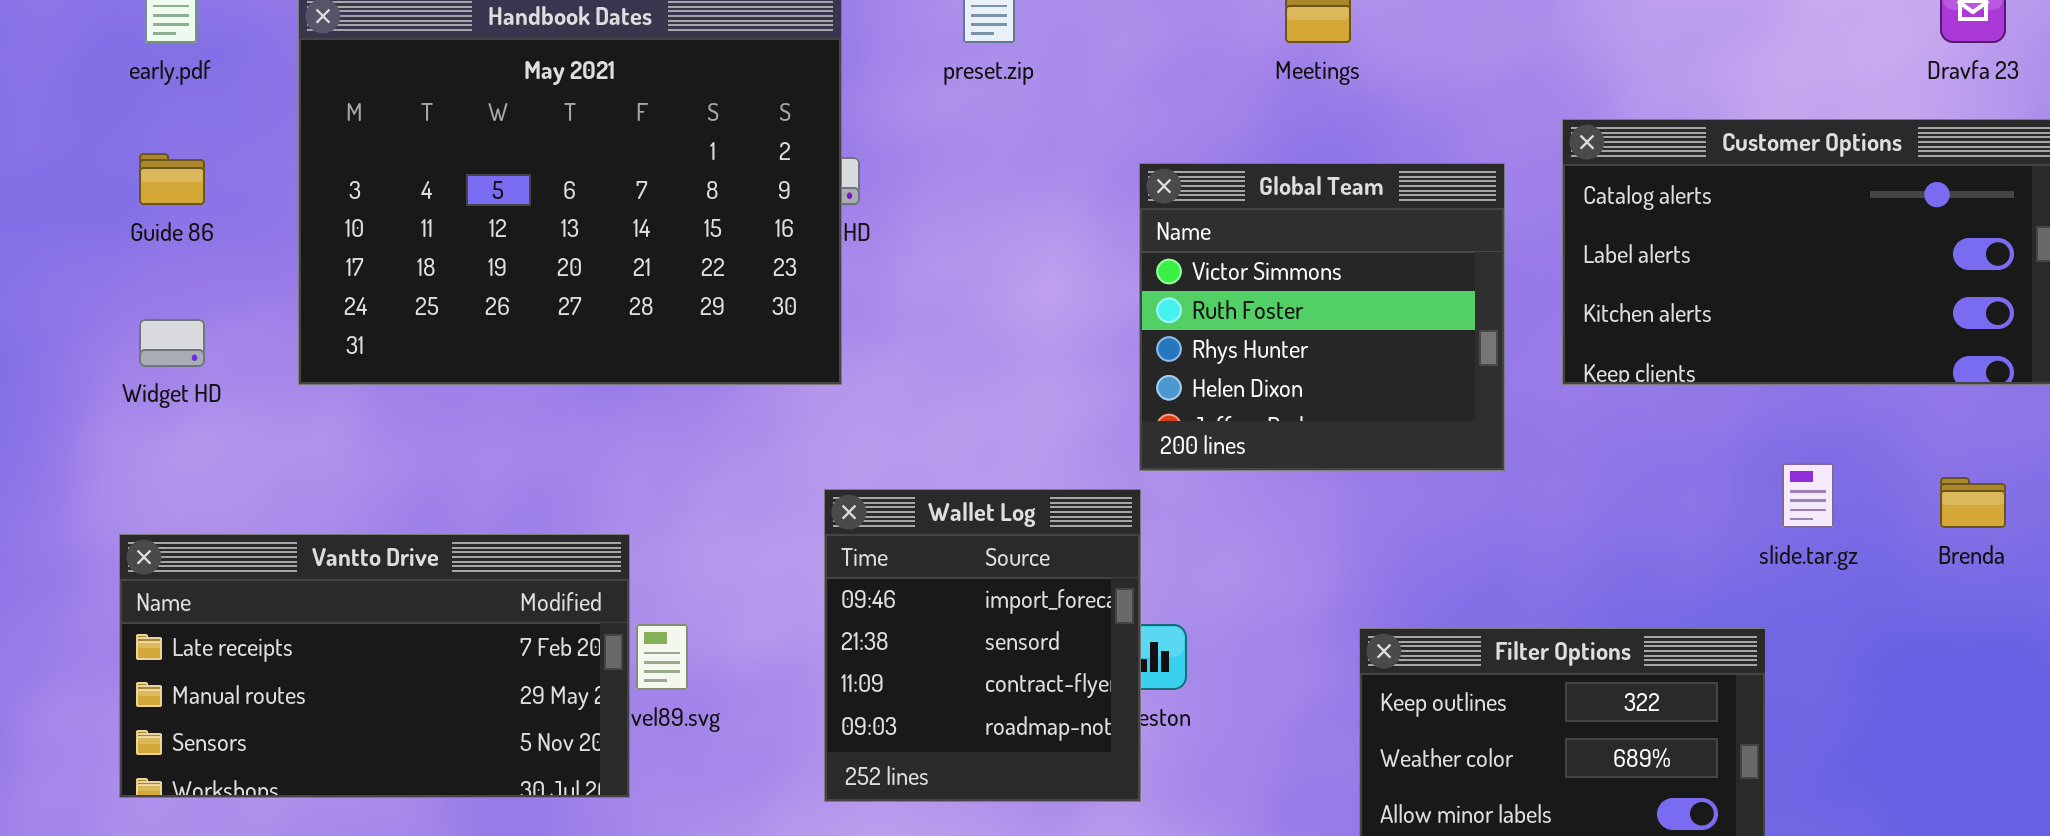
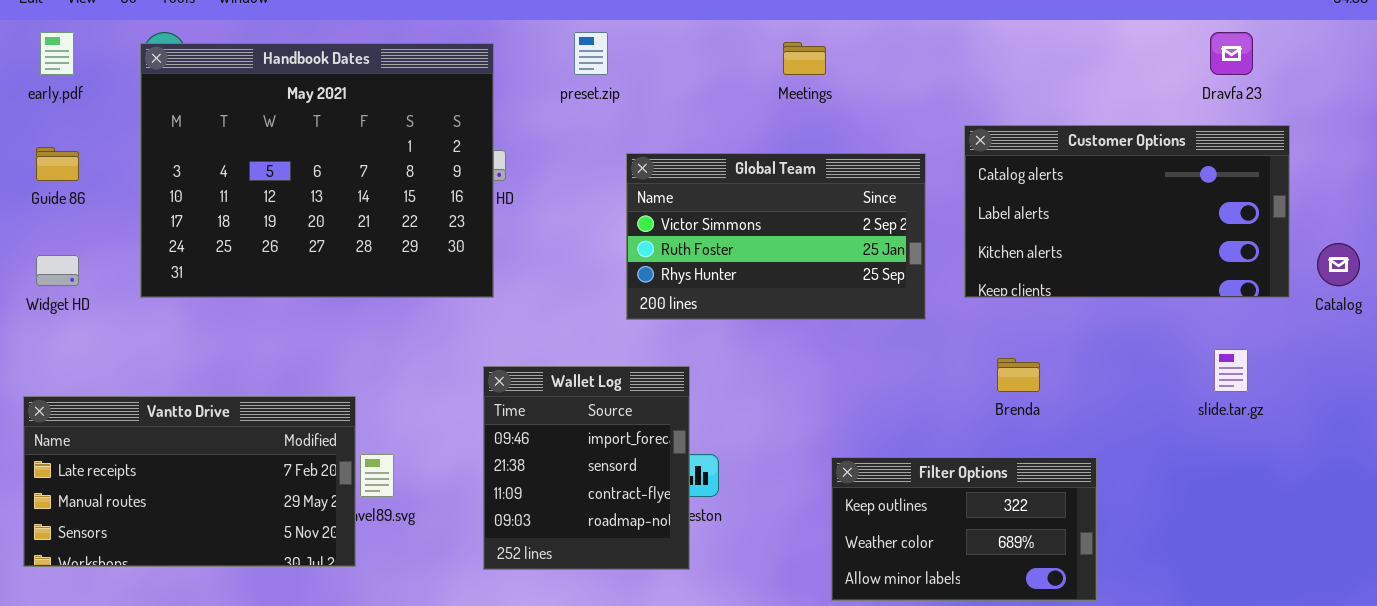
Global Team: [1139,163,1505,471] -> [626,153,926,320], resized
slide.tar.gz: [1782,463,1834,528] -> [1214,349,1248,392], moved
Brenda: [1940,477,2006,528] -> [997,358,1040,392], moved

